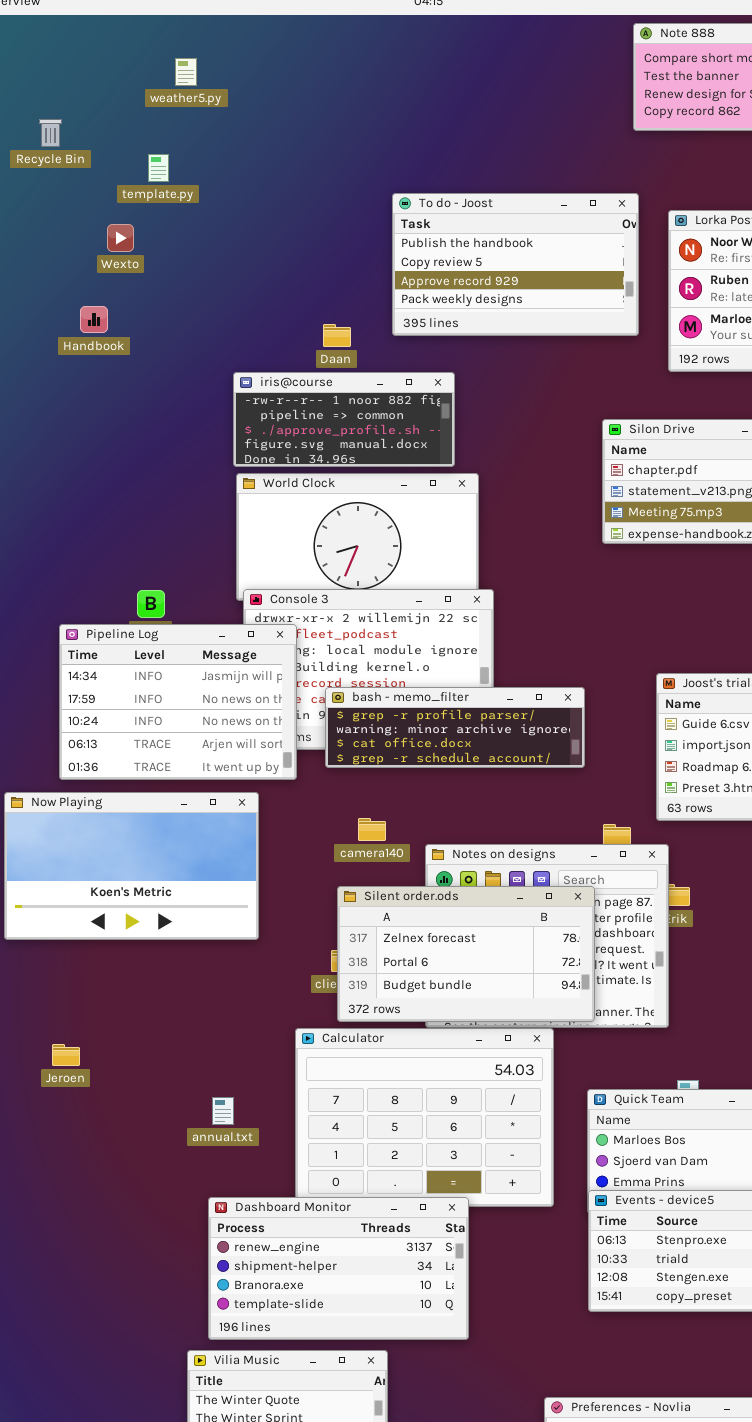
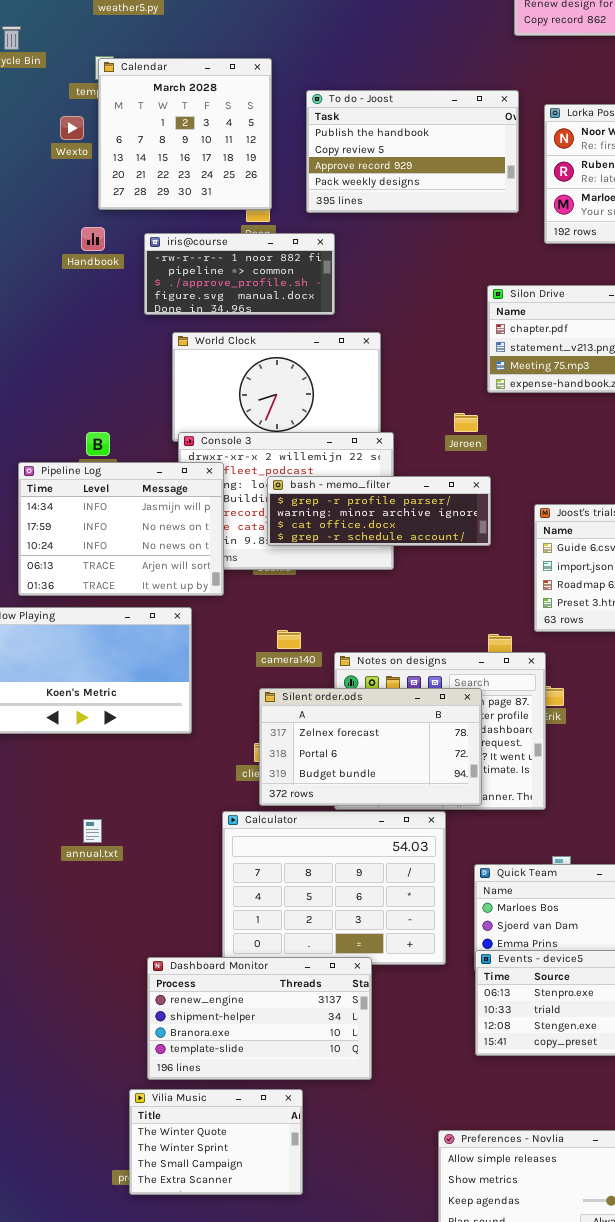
Calendar: none -> [98,58,272,210], opened
Handbook: [80,306,108,333] -> [81,227,105,251], moved
iris@course: [233,372,455,467] -> [144,233,335,315], moved
bash - memo_filter: [325,687,585,768] -> [267,476,491,546], moved
Jeroen: [52,1044,80,1066] -> [454,413,478,432], moved
annual.txt: [212,1097,234,1125] -> [83,819,102,843], moved

